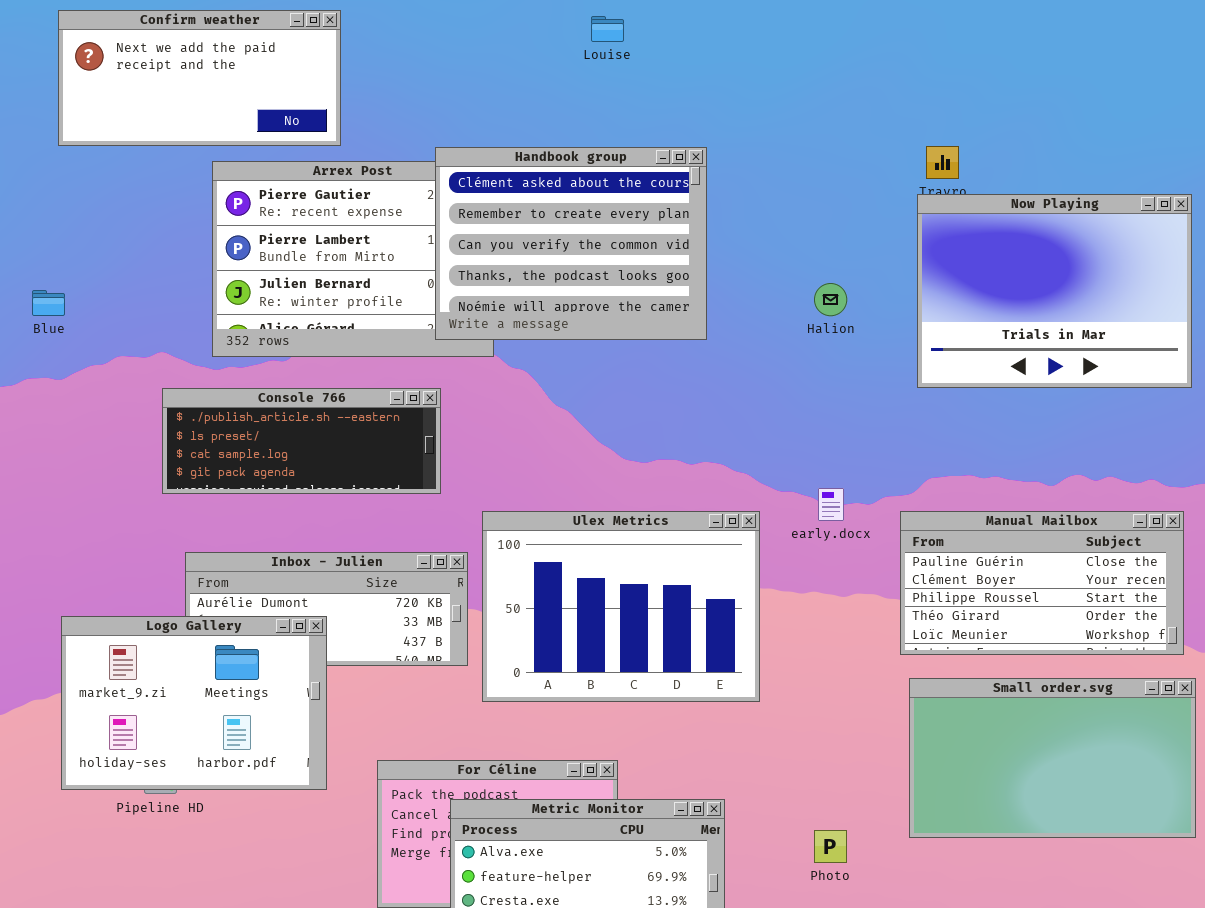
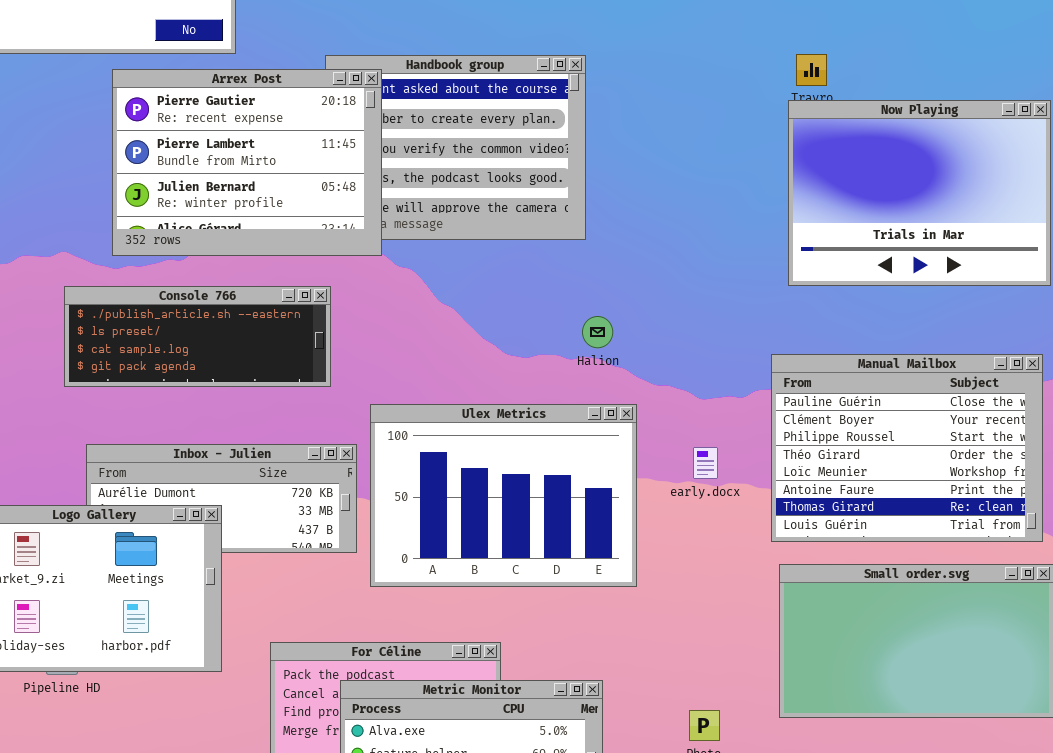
Arrex Post: [212,161,494,357] -> [112,69,382,256], raised
Halion: [814,283,847,316] -> [582,316,613,348], moved
early.docx: [818,488,844,521] -> [693,447,718,479], moved
Manual Mailbox: [900,511,1184,655] -> [771,354,1043,542], resized

